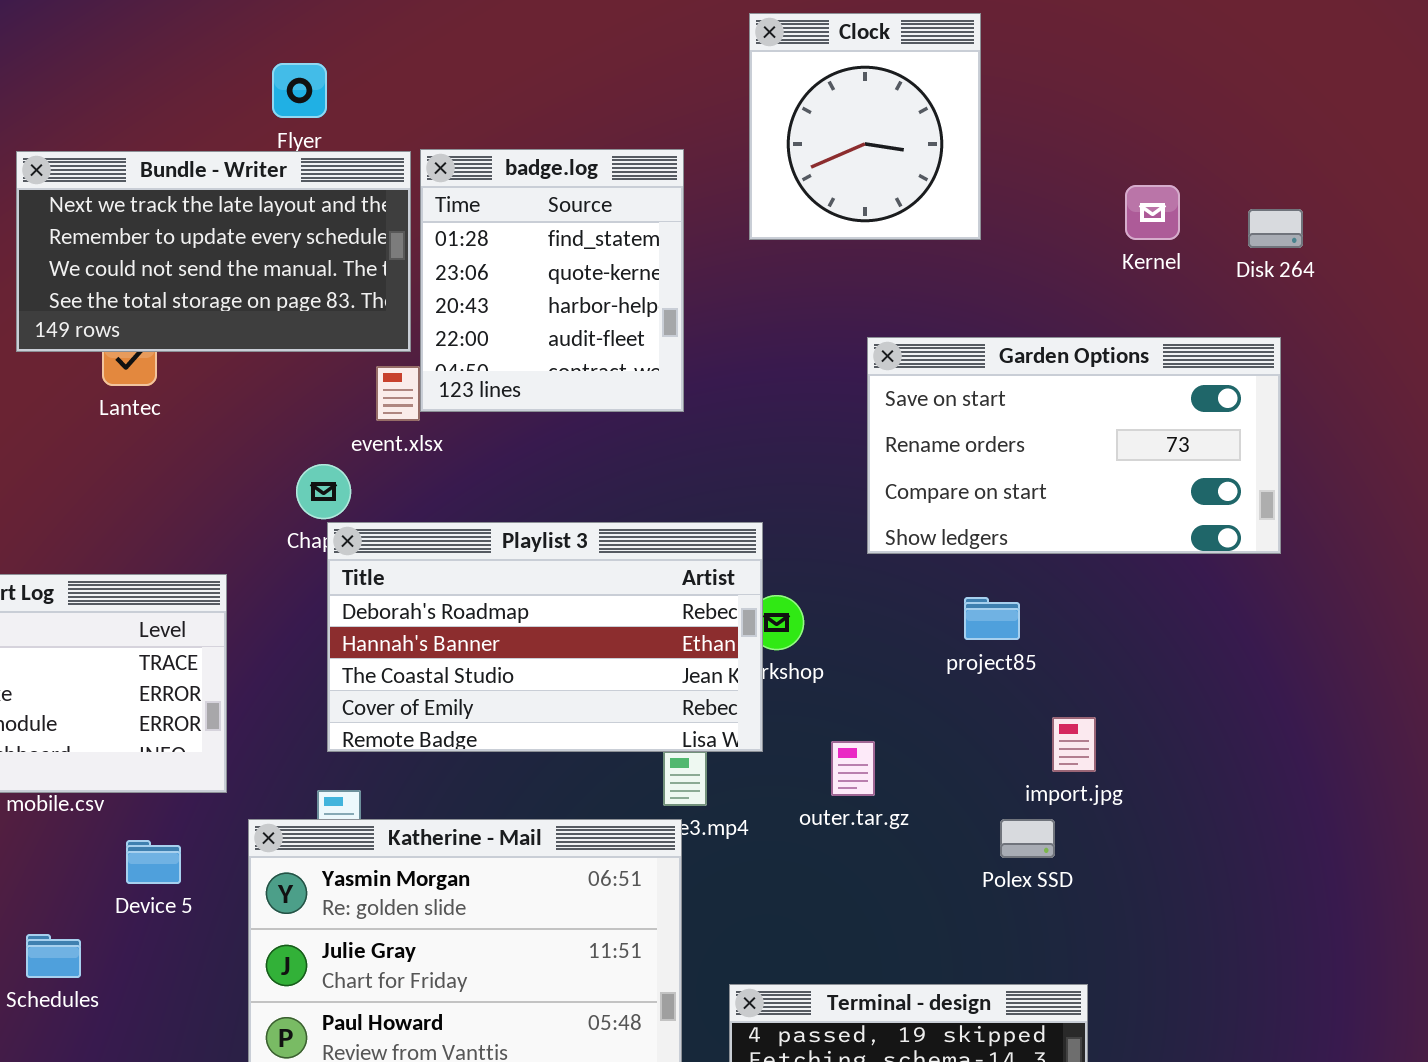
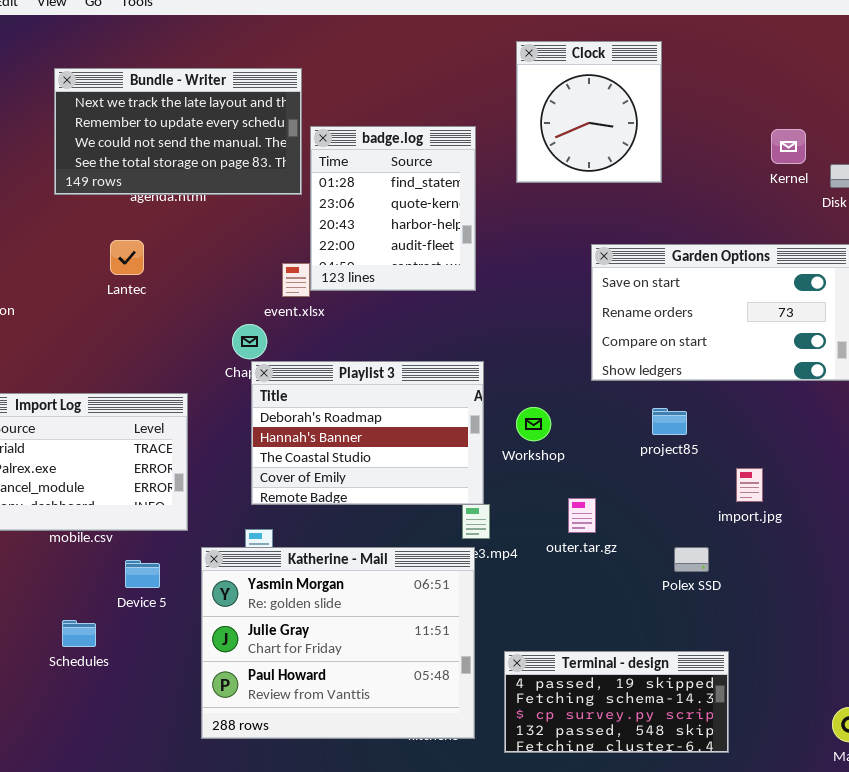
Bundle - Writer: [16,151,411,352] -> [54,68,302,195], moved
Kernel: [1125,185,1180,240] -> [771,129,806,164], moved
Playlist 3: [327,522,763,752] -> [251,361,484,505], resized
import.jpg: [1052,717,1096,772] -> [736,468,763,502], moved

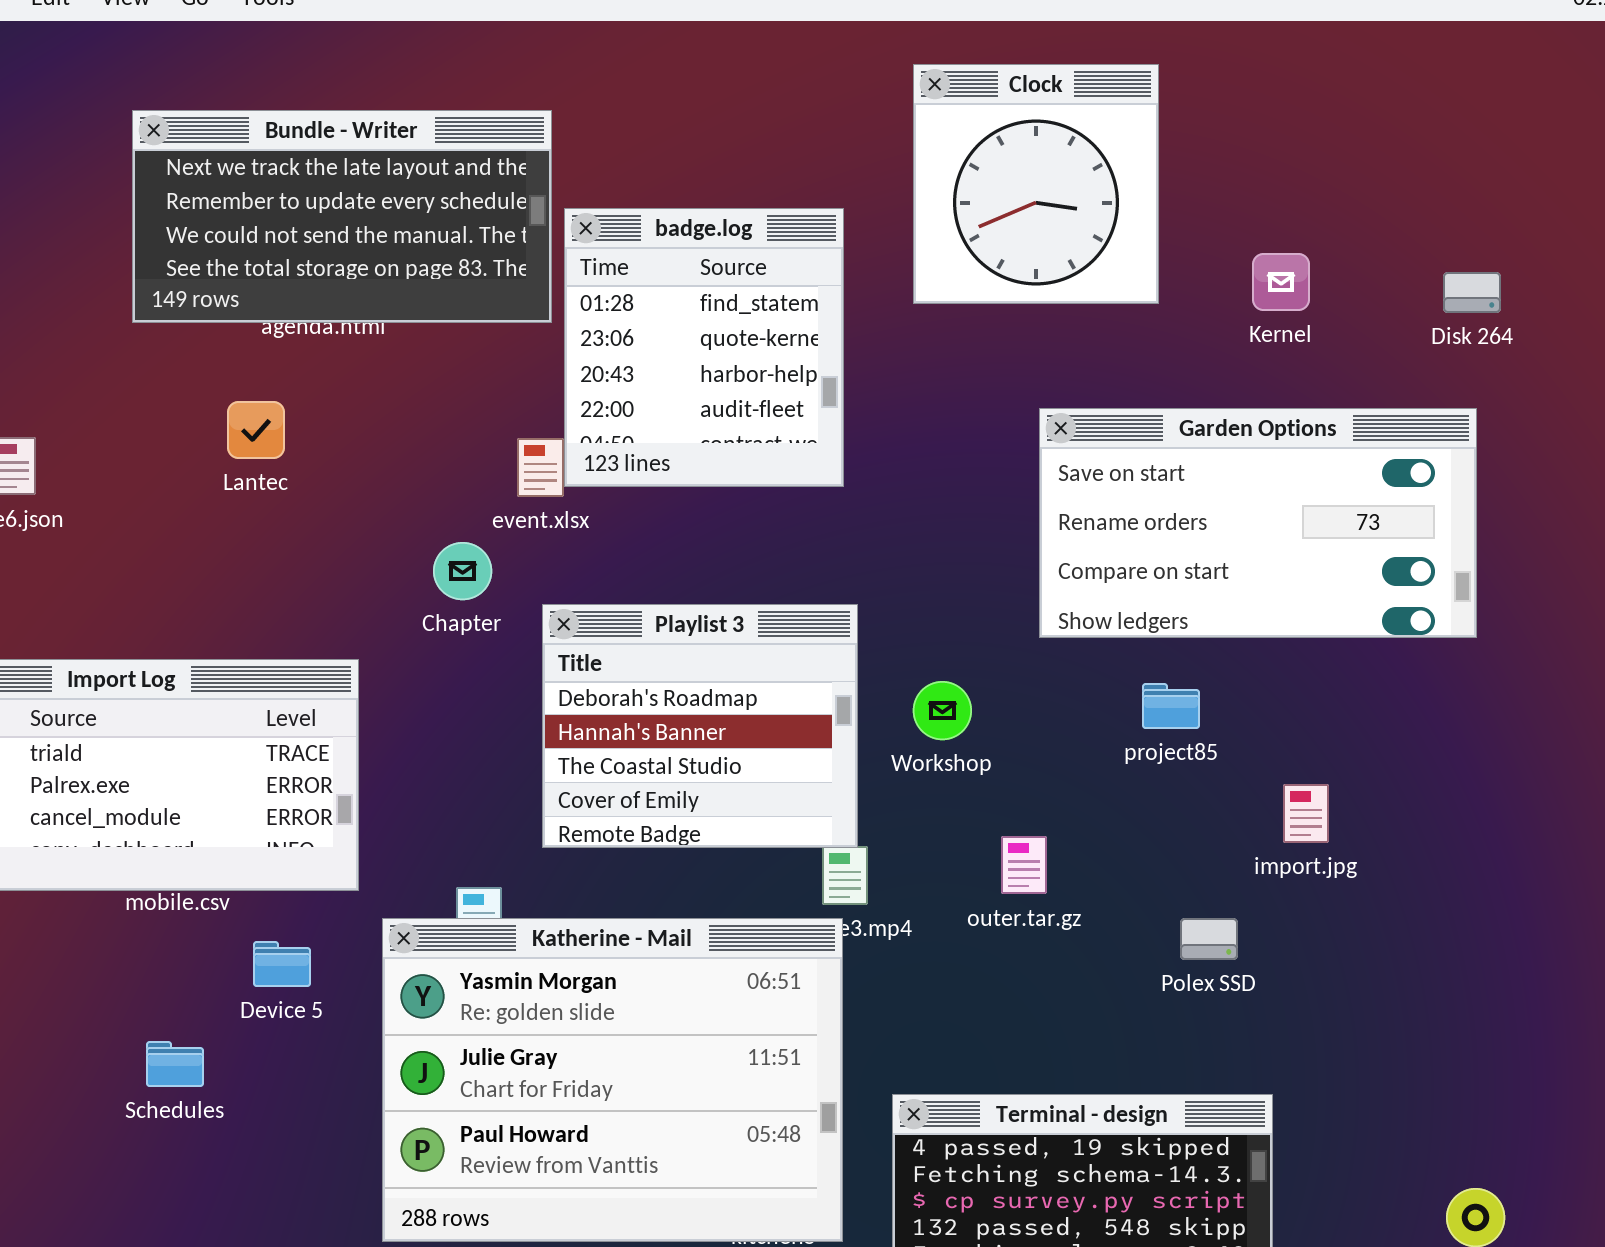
Kernel: [771,129,806,164] -> [1252,253,1310,311], moved
Playlist 3: [251,361,484,505] -> [542,604,858,848], resized

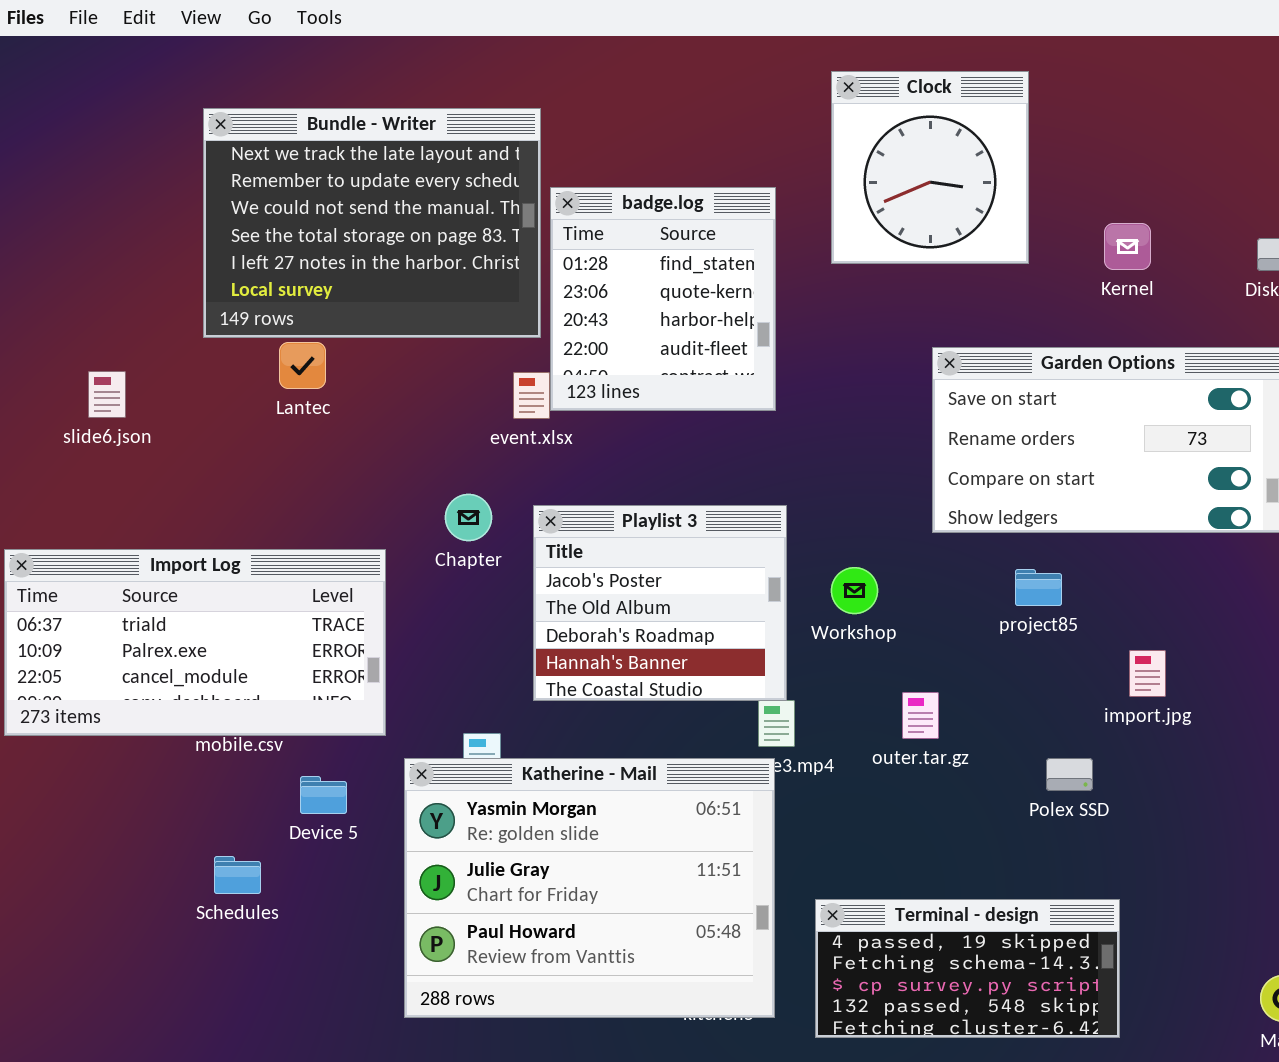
Bundle - Writer: [132,110,552,323] -> [203,108,541,338], resized
Chapter: [433,542,492,600] -> [445,494,492,541], moved
Playlist 3: [542,604,858,848] -> [533,505,787,701], scrolled up 2 rows

